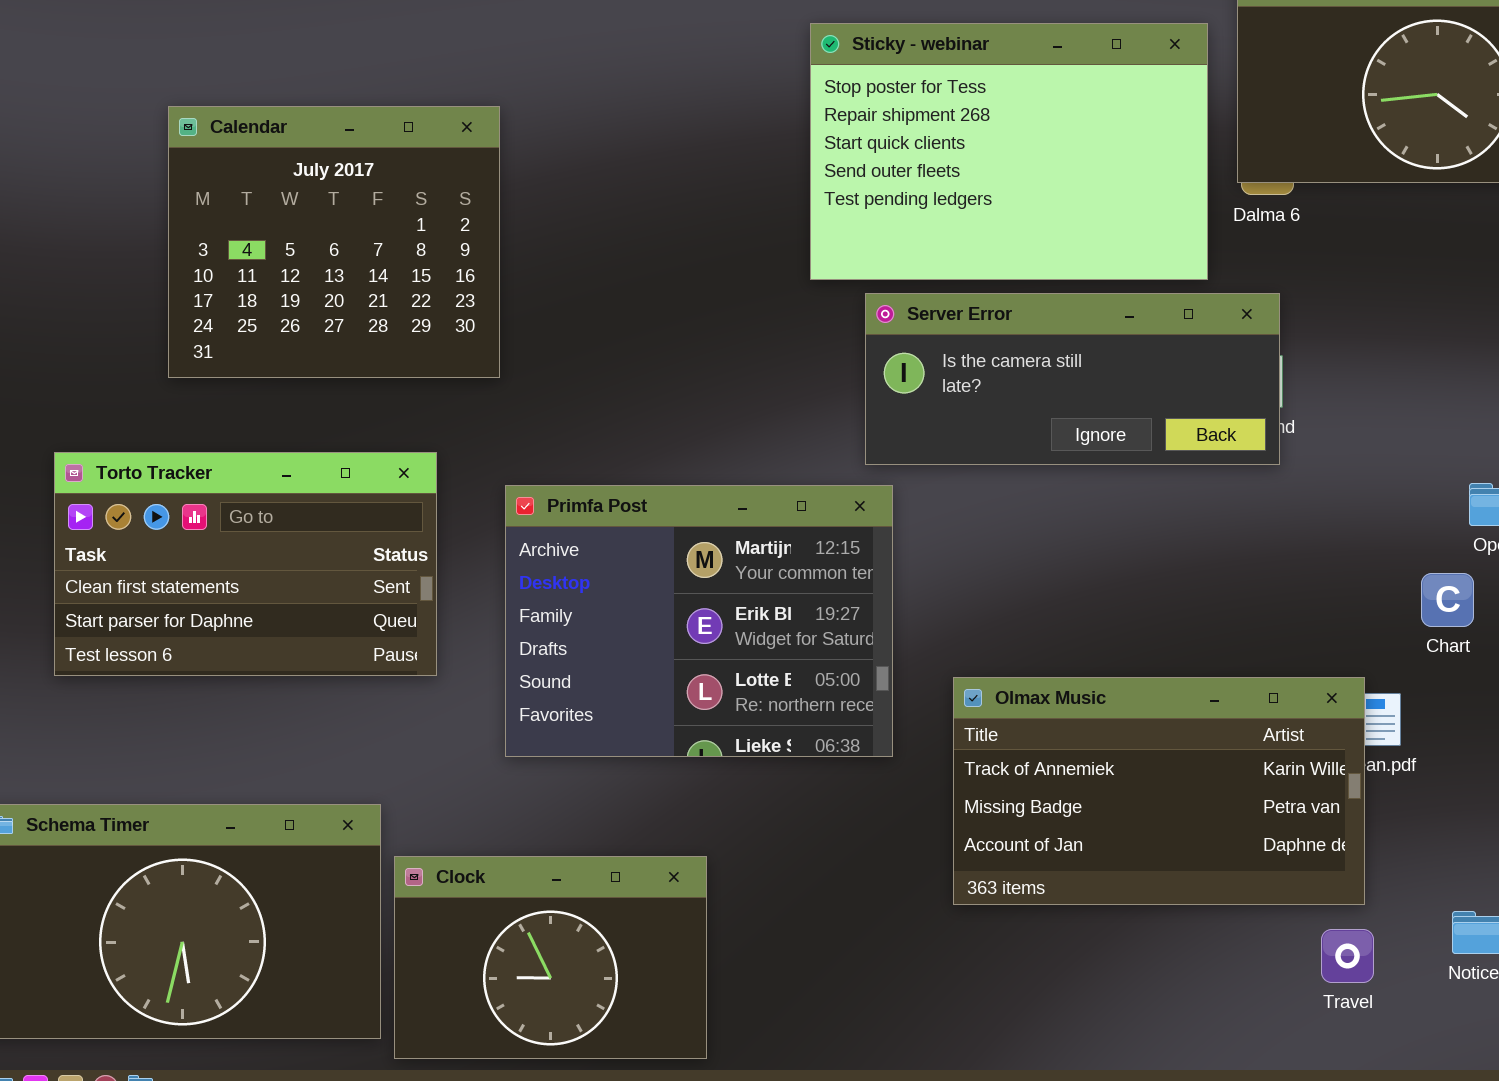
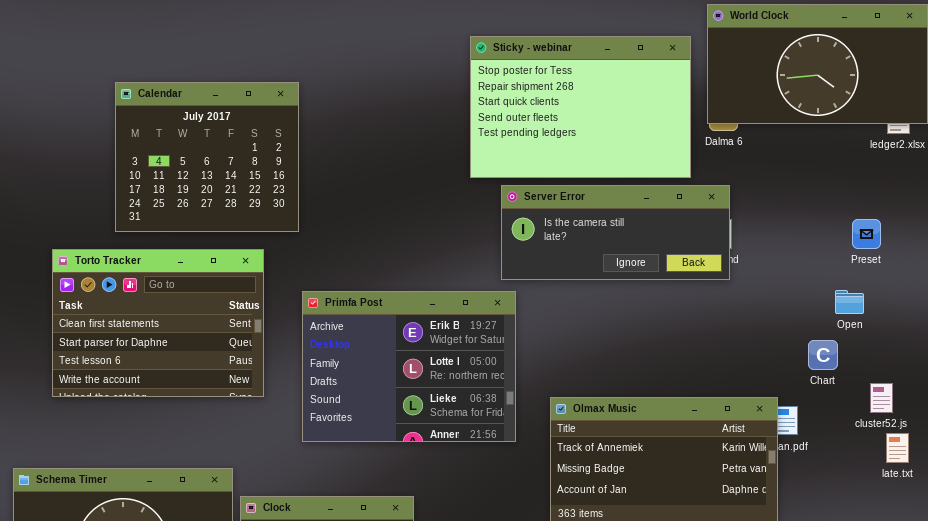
Torto Tracker: [54,452,437,676] -> [52,249,264,397], resized
Primfa Post: [505,485,893,757] -> [302,291,516,442], scrolled down 1 row

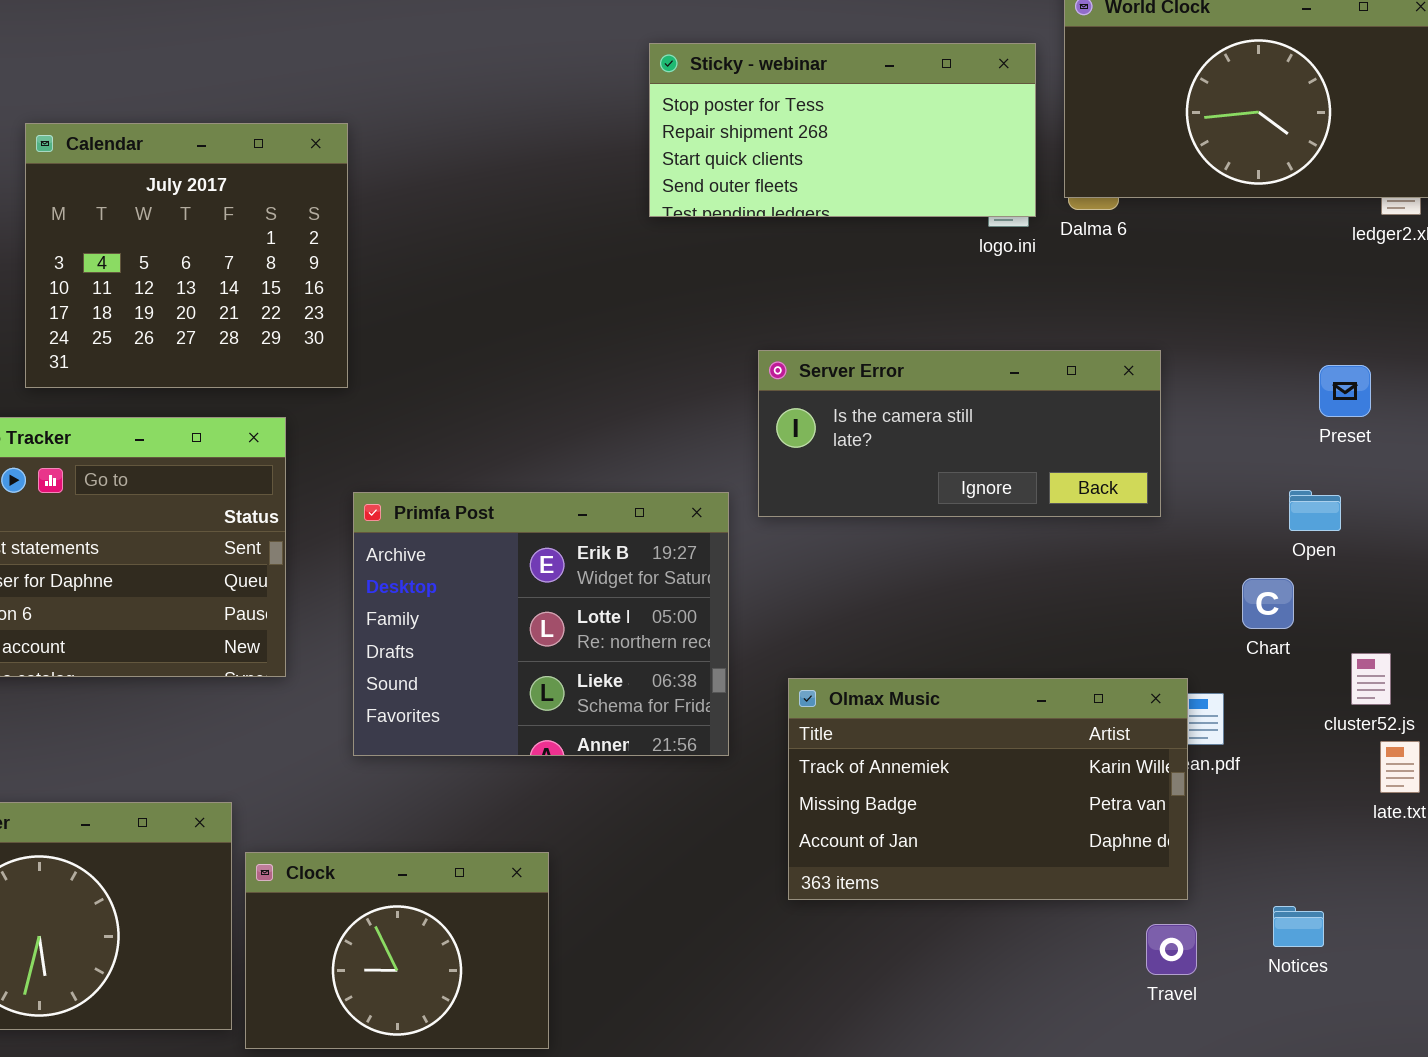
Sticky - webinar: [470,36,691,178] -> [649,43,1036,217], resized
Server Error: [501,185,730,280] -> [758,350,1161,517], moved

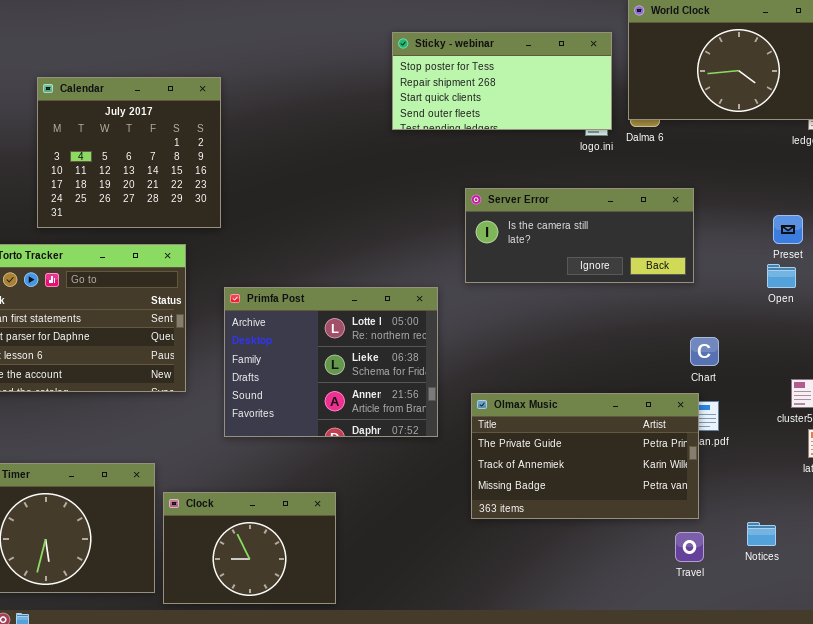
Server Error: [758,350,1161,517] -> [465,188,694,283], moved
Open: [1289,490,1341,531] -> [767,264,796,288], moved
Primfa Post: [353,492,729,756] -> [224,287,438,437], scrolled down 1 row
Chart: [1242,578,1294,629] -> [690,337,719,366], moved
Olmax Music: [788,678,1188,900] -> [471,393,699,519], scrolled up 1 row

